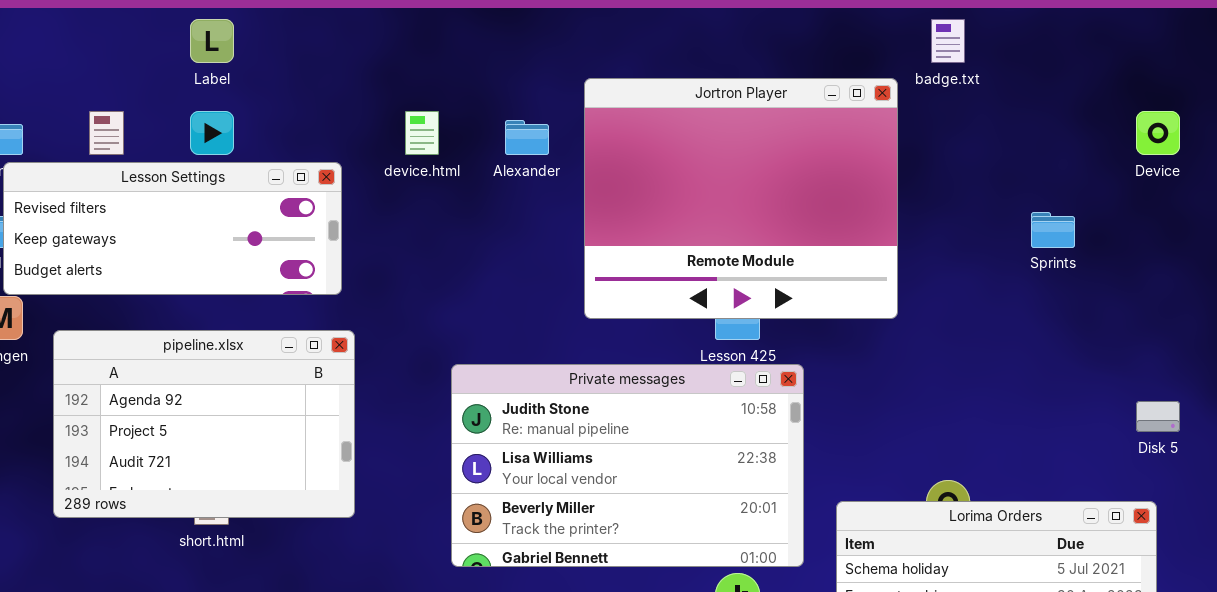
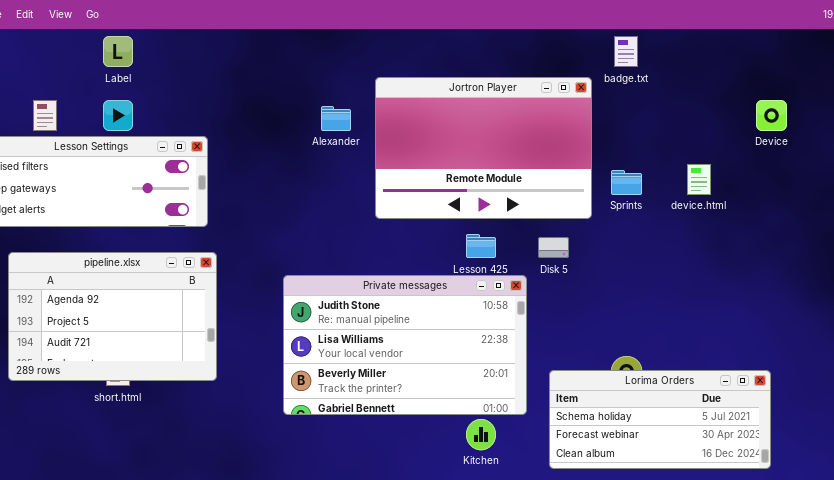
Jortron Player: [584,78,898,319] -> [375,77,592,219], resized
device.html: [405,111,439,155] -> [687,164,711,195], moved
Sprints: [1031,212,1075,248] -> [611,170,642,195], moved
Disk 5: [1136,401,1180,432] -> [538,237,569,258], moved

